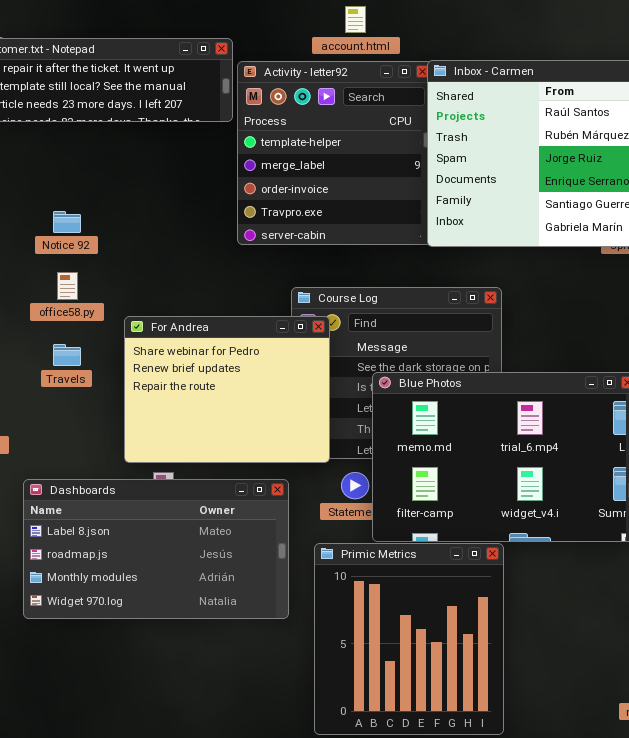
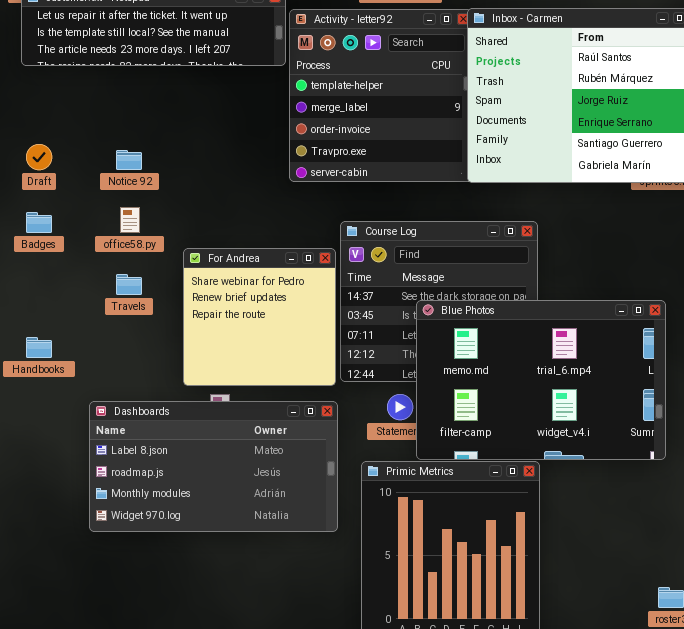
For Andrea: [124,316,330,463] -> [183,248,336,386], resized

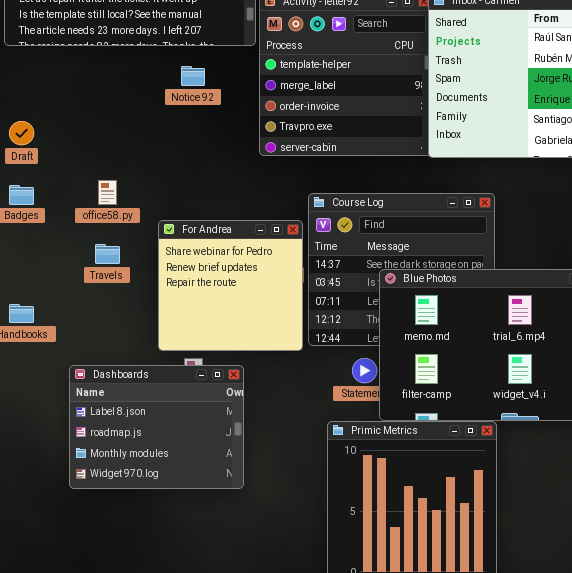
Notice 92: [116,150,142,170] -> [181,66,205,86], moved
Dashboards: [89,401,338,532] -> [69,365,244,489], resized

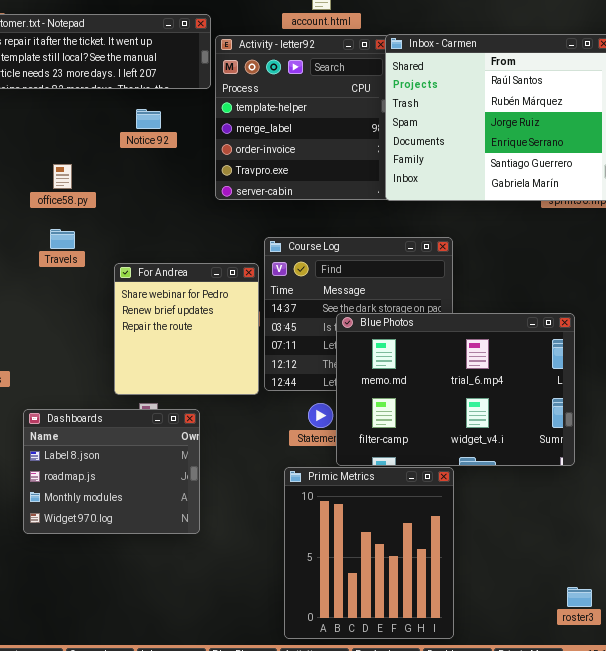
office58.py: [98,180,117,205] -> [53,164,72,189], moved
Travels: [95,244,120,264] -> [50,229,75,249], moved

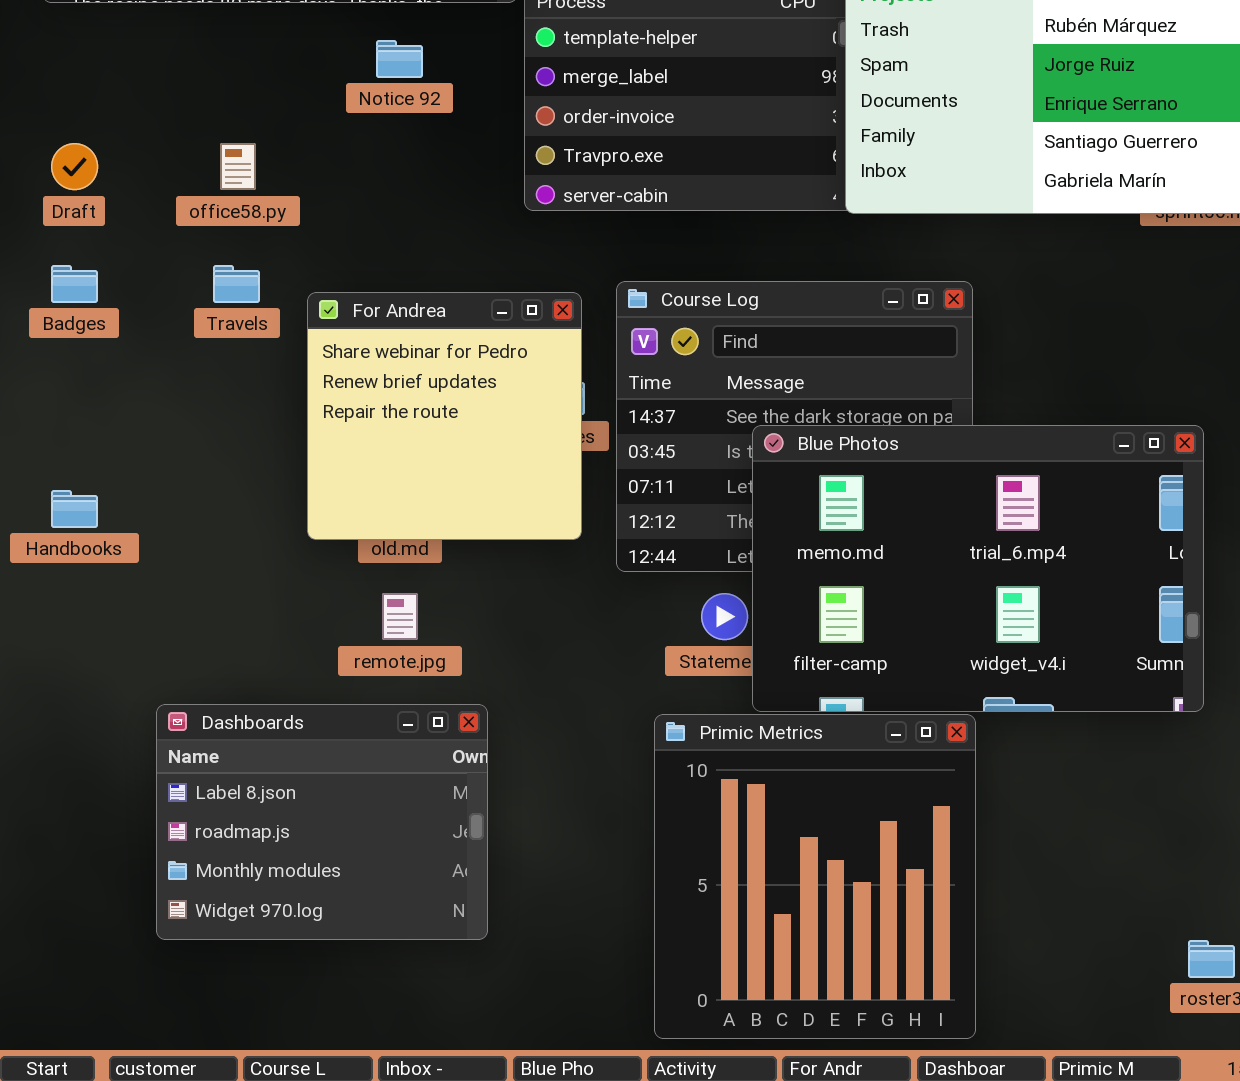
For Andrea: [114,263,259,395] -> [307,292,582,540], moved
Dashboards: [23,409,200,534] -> [156,704,488,940], moved

